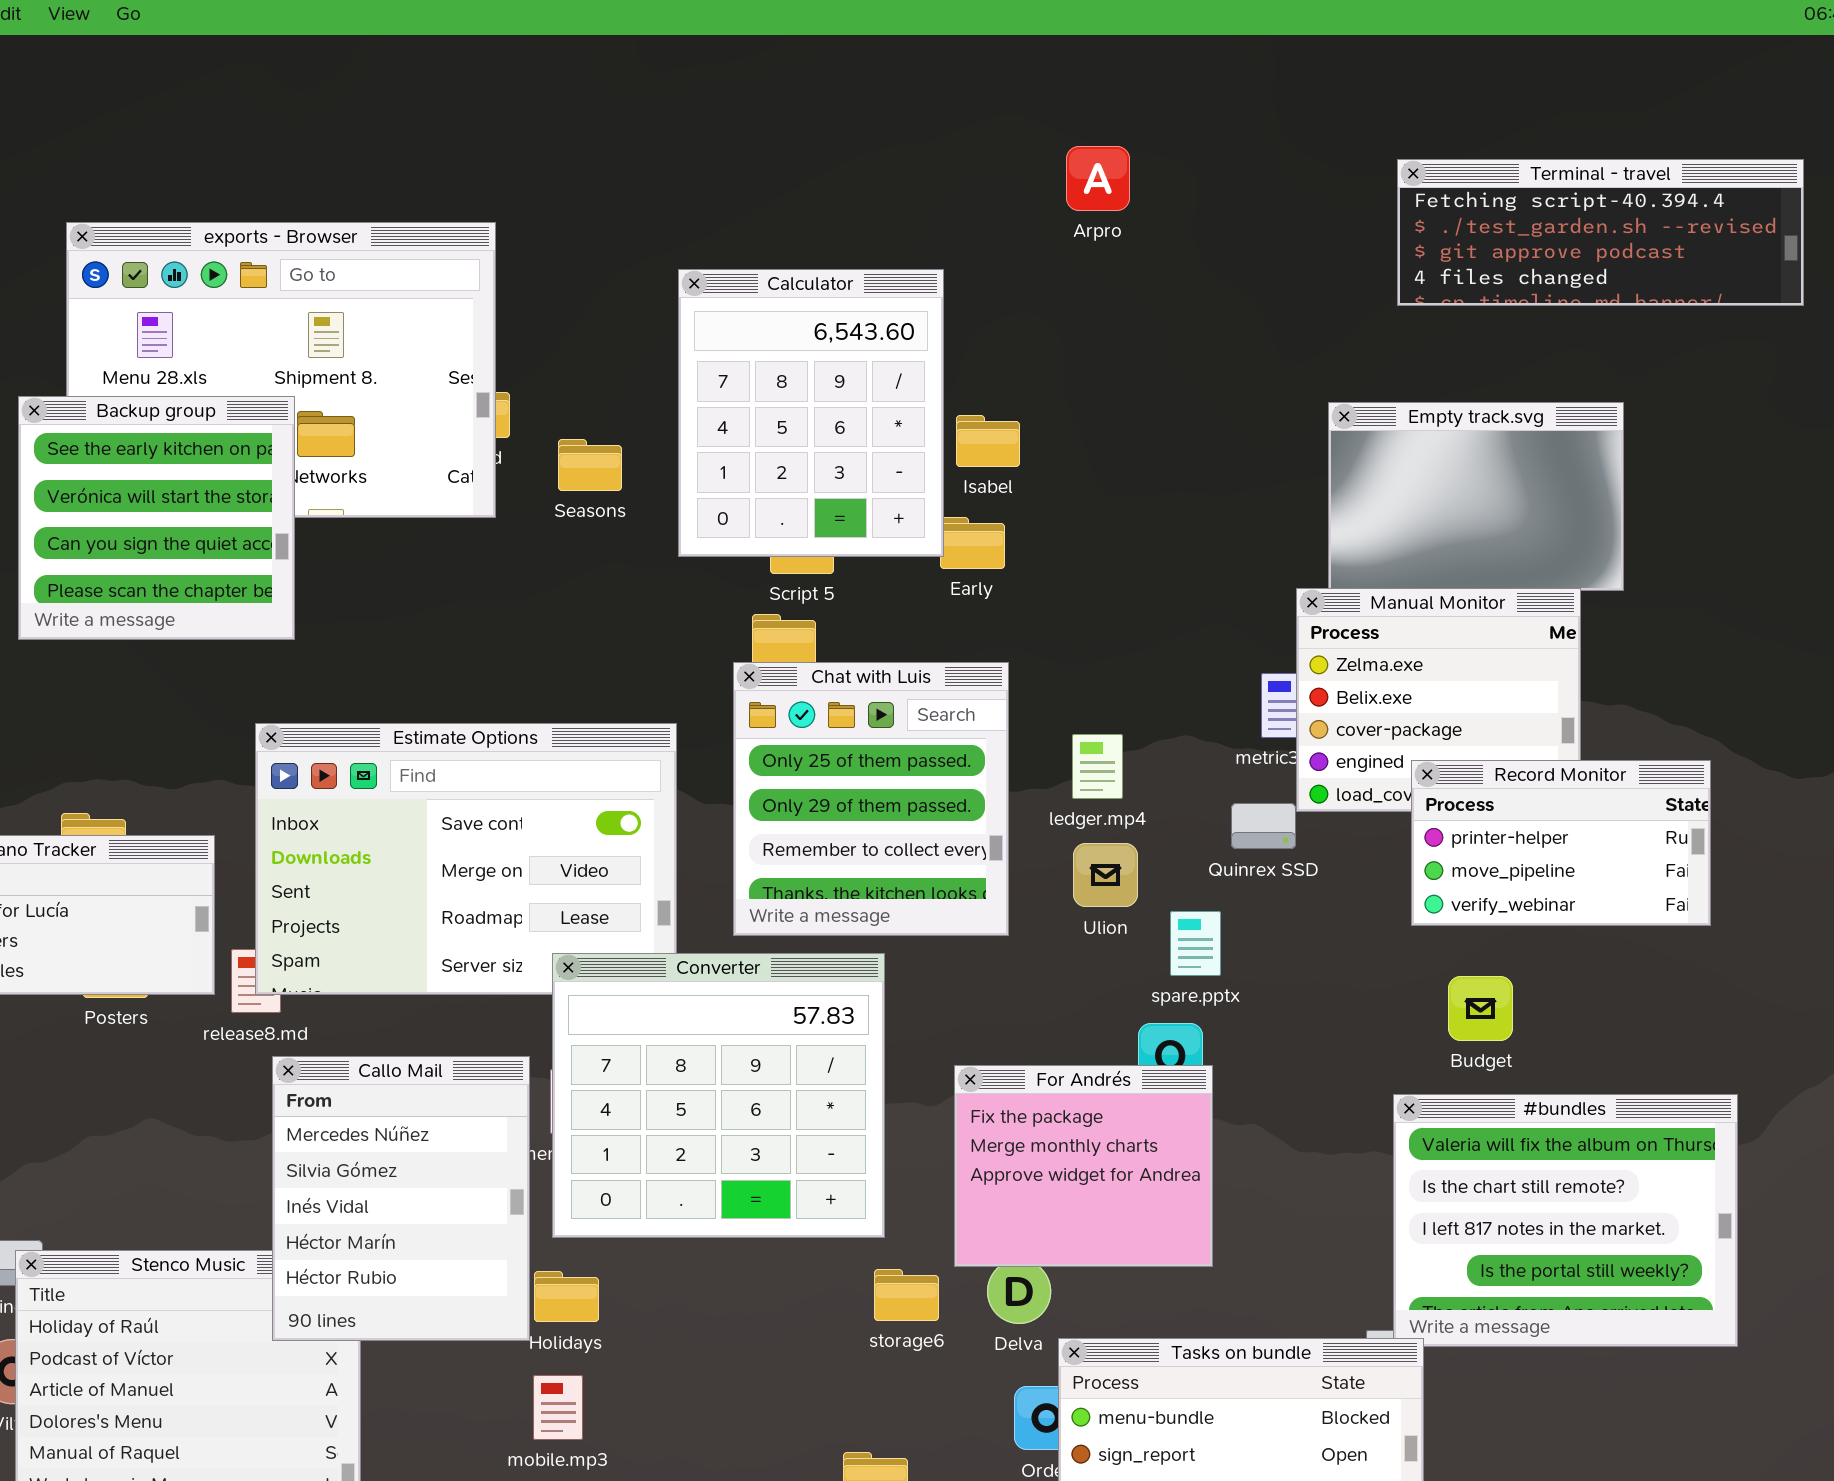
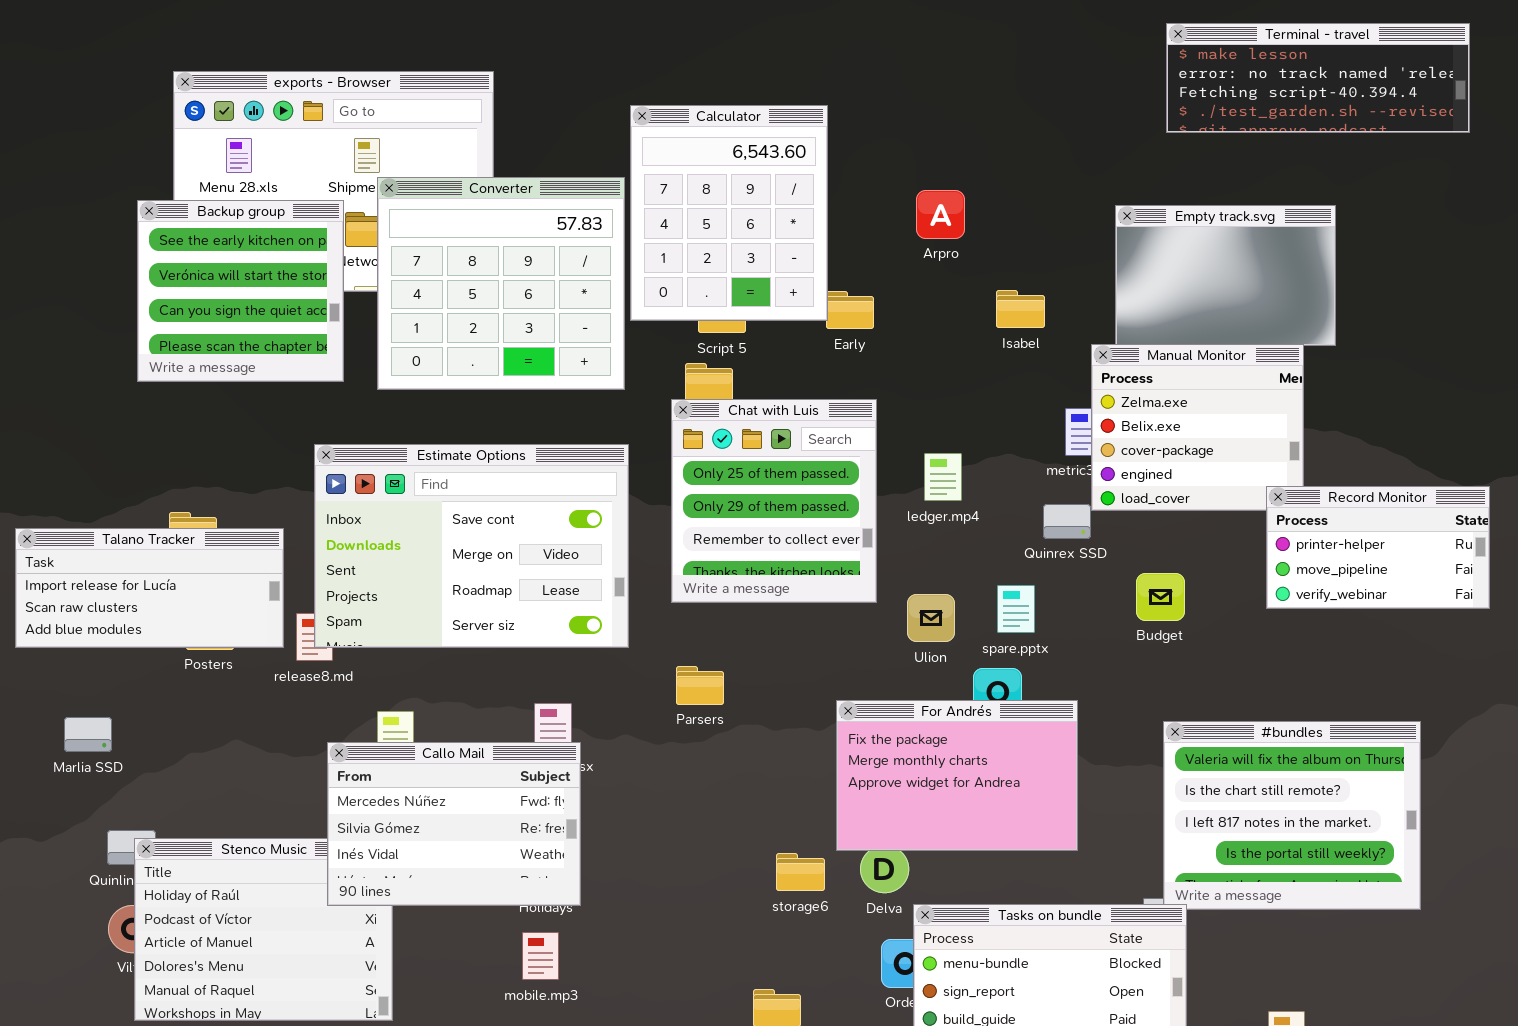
Arpro: [1066,146,1130,211] -> [916,190,965,239], moved
Terminal - travel: [1397,159,1804,306] -> [1166,23,1470,133], scrolled up 2 rows
Isabel: [956,415,1020,467] -> [996,290,1045,328], moved
Record Monitor: [1411,760,1711,926] -> [1266,486,1490,609], moved
Ulion: [1073,843,1138,907] -> [907,594,955,642], moved
Converter: [552,953,885,1238] -> [377,177,625,390], moved
Budget: [1448,976,1513,1041] -> [1136,573,1185,621], moved
Callo Mail: [272,1056,530,1341] -> [327,742,581,906], resized
For Andrés: [954,1065,1213,1267] -> [836,700,1078,851], resized

